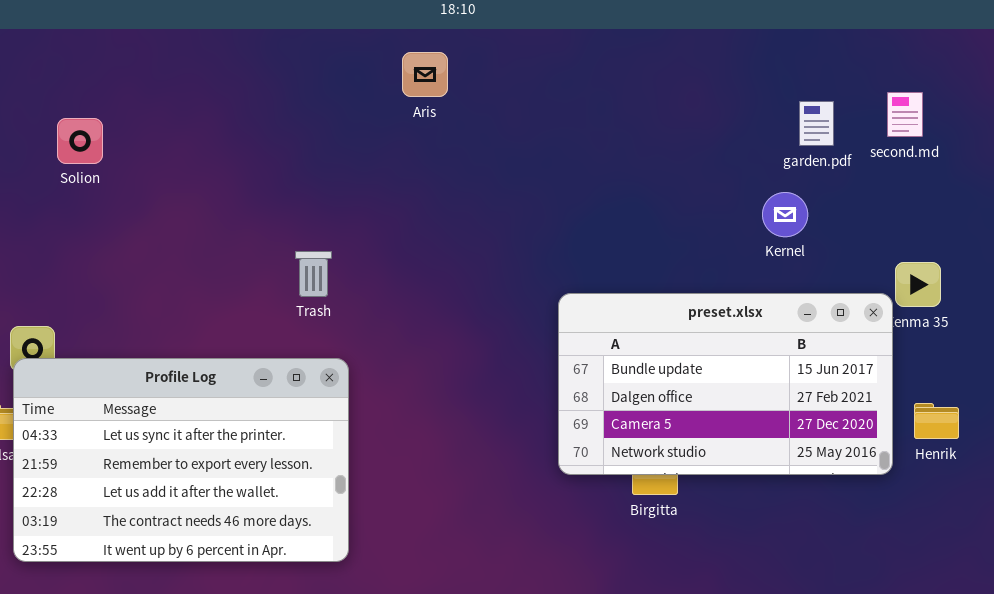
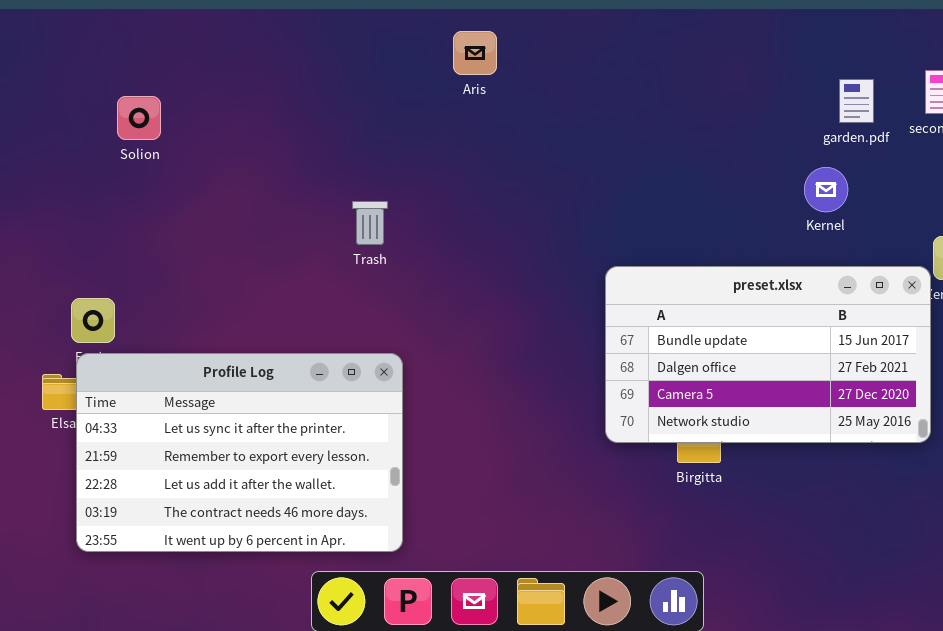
Trash: [295,251,332,297] -> [352,201,388,245], moved
Profile Log: [13,358,349,562] -> [76,353,403,552], moved

